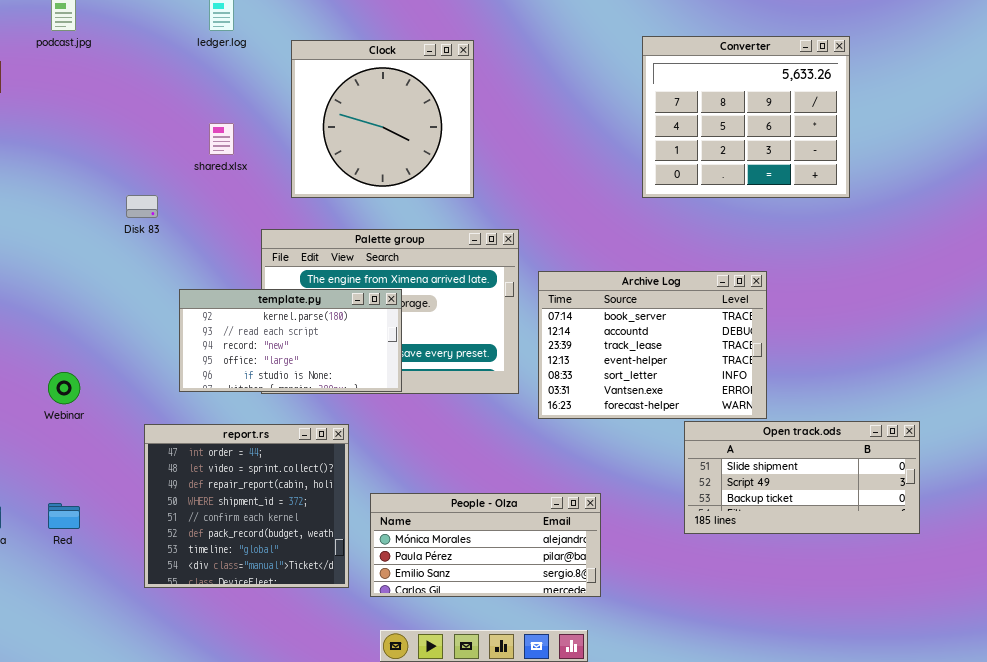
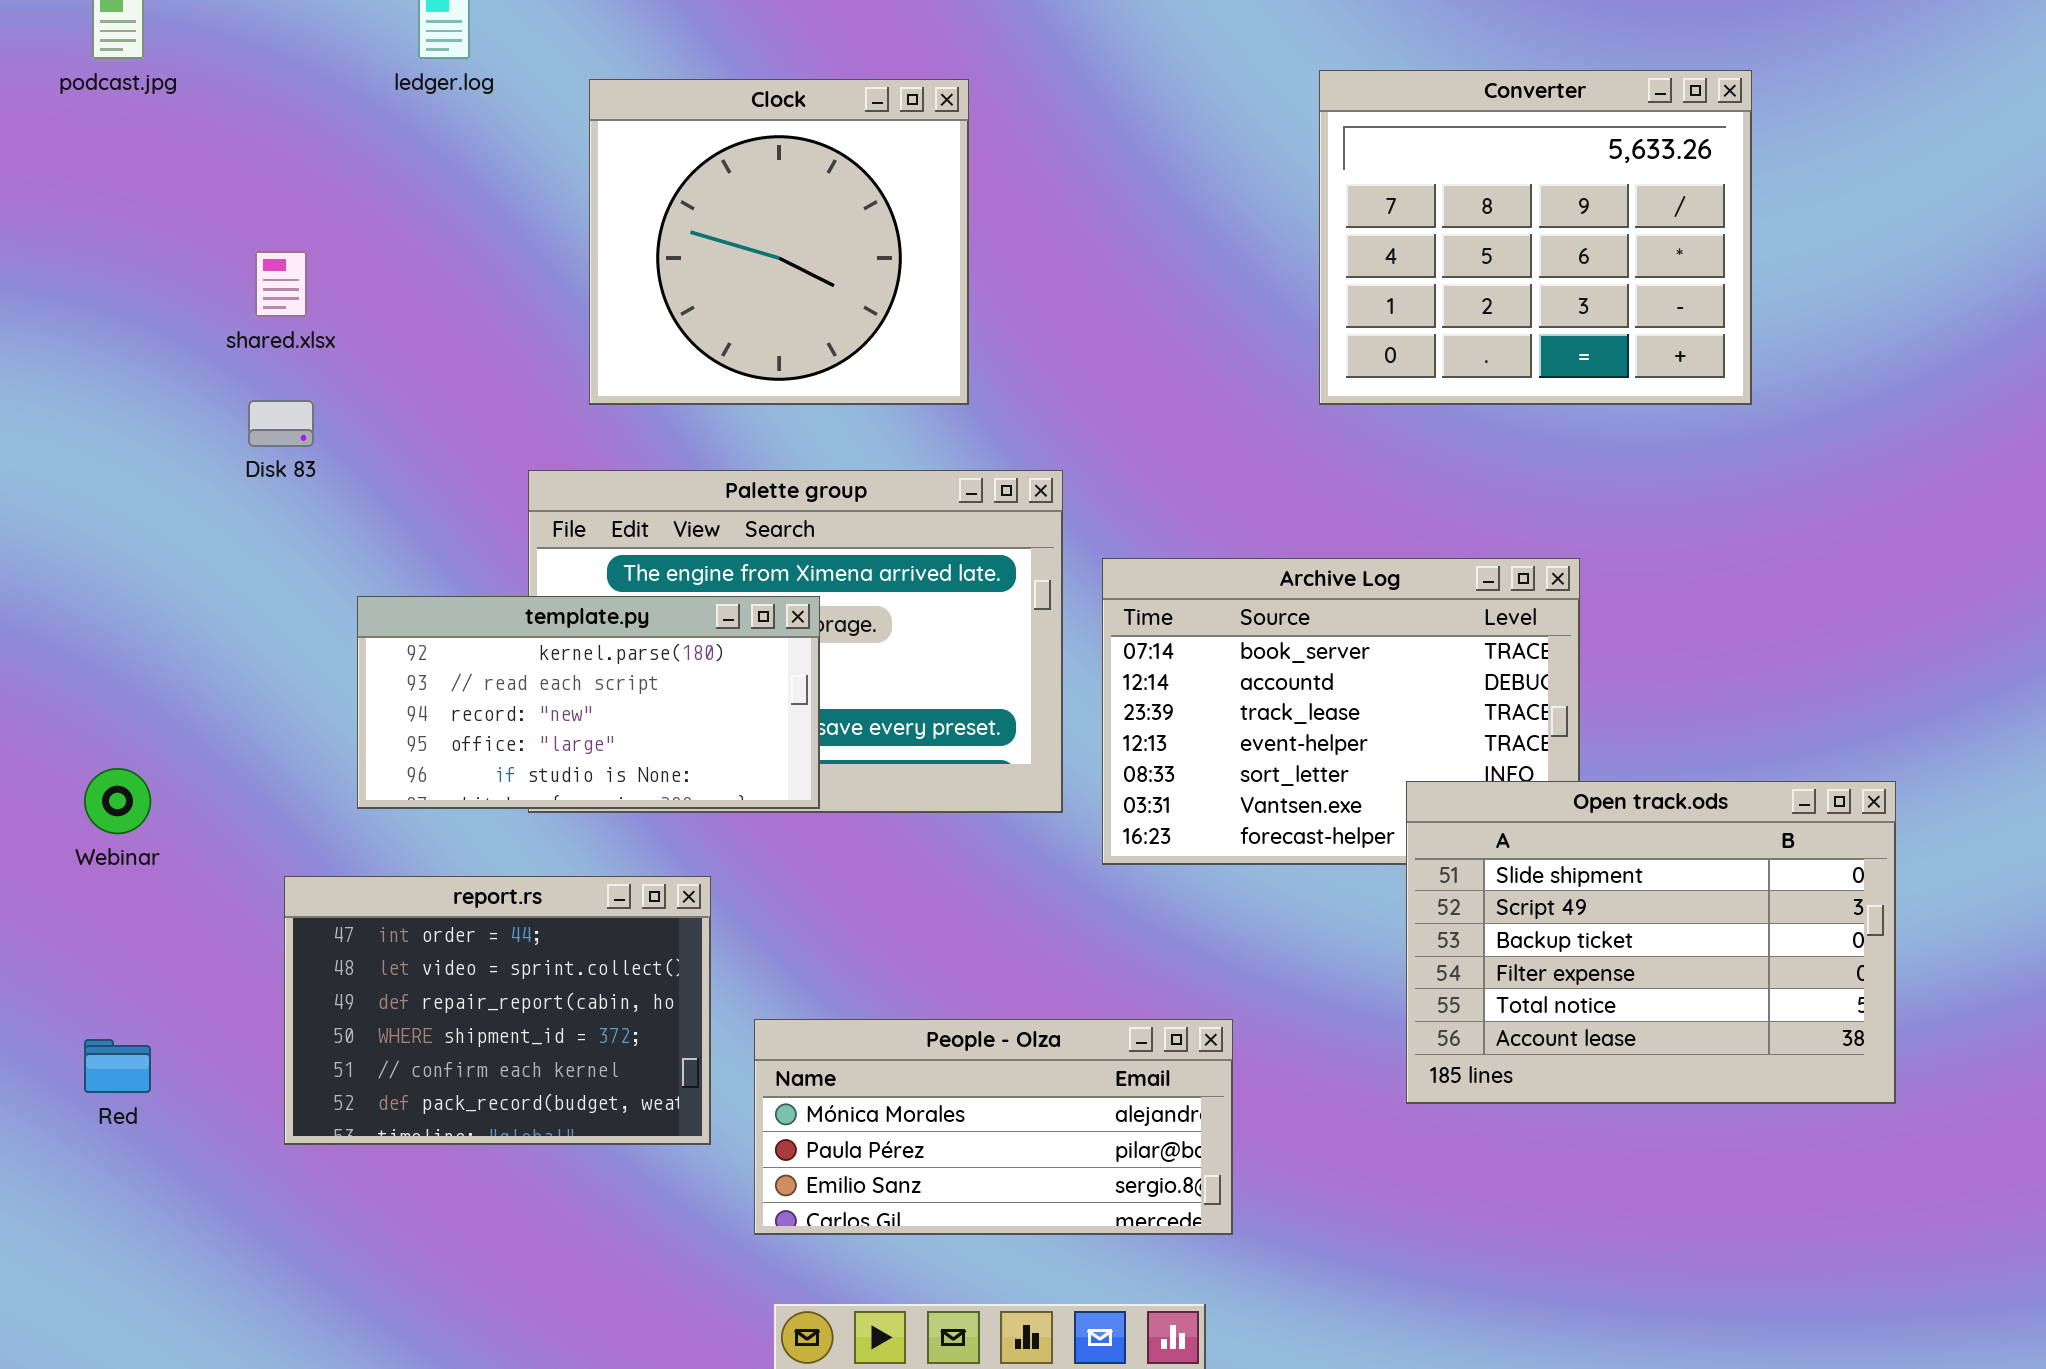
shared.xlsx: [209,123,234,155] -> [255,251,307,317], moved
Open track.ods: [684,421,920,534] -> [1406,781,1896,1104], resized
report.rs: [144,424,349,588] -> [284,876,711,1145], resized

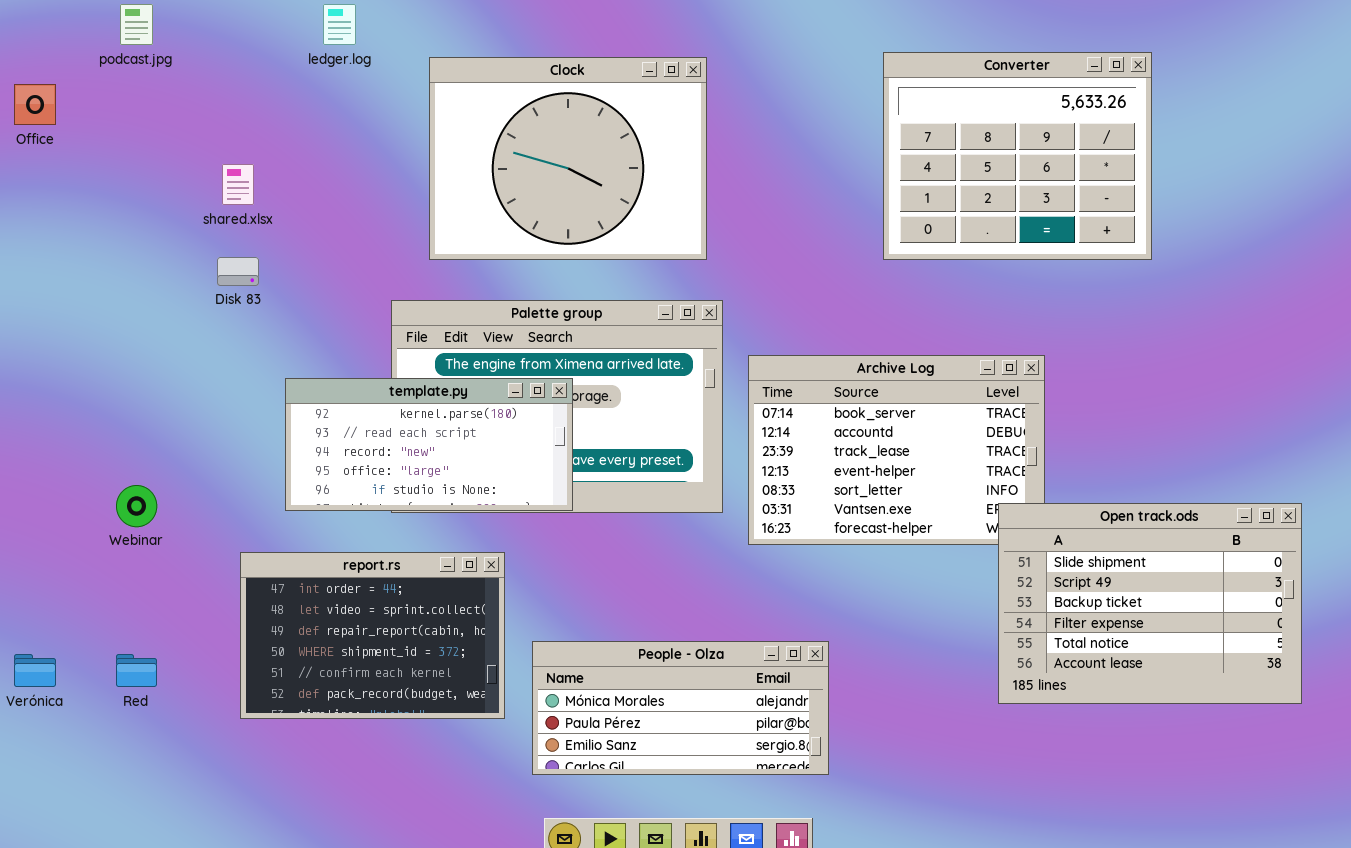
Clock: [589,79,969,405] -> [429,57,707,260], resized
Open track.ods: [1406,781,1896,1104] -> [998,503,1302,704], moved

